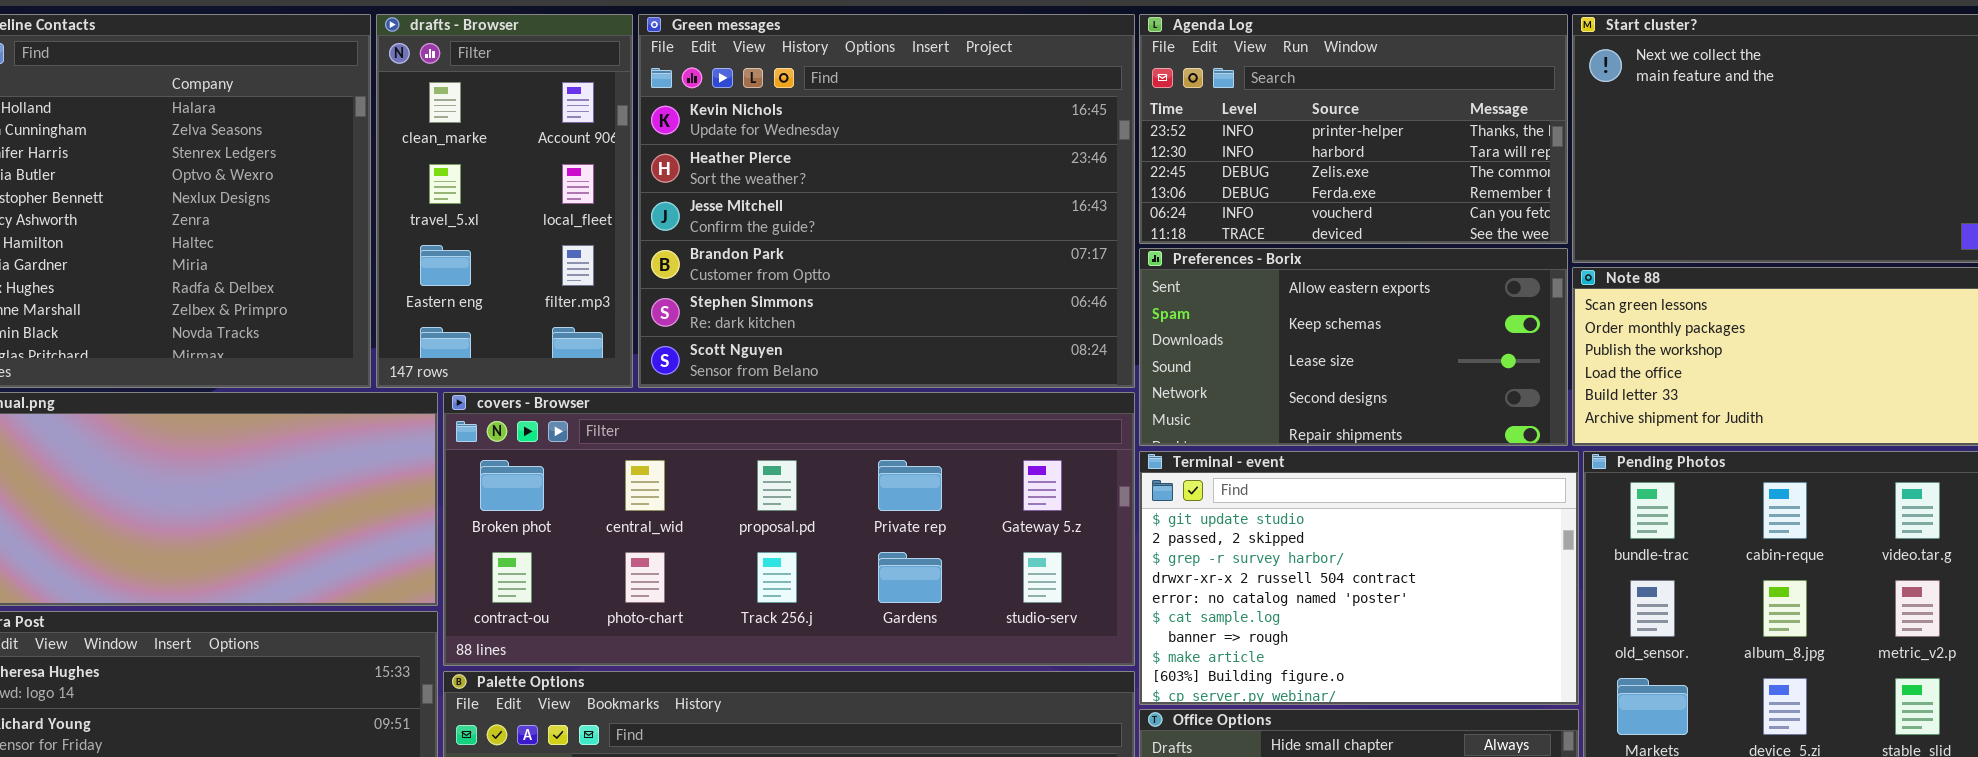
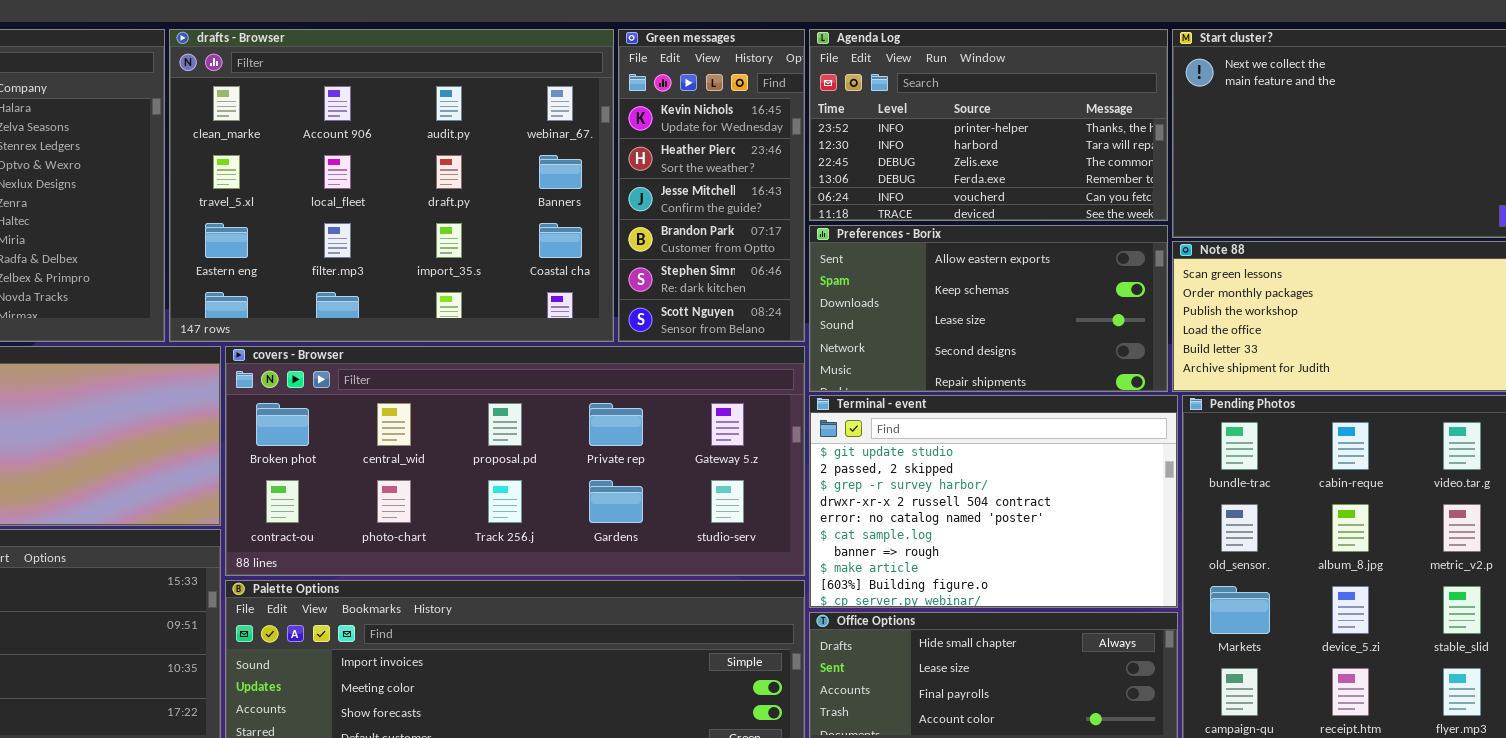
drafts - Browser: [376,14,633,388] -> [169,29,614,342], resized
Green messages: [638,14,1135,388] -> [618,29,805,342], resized

